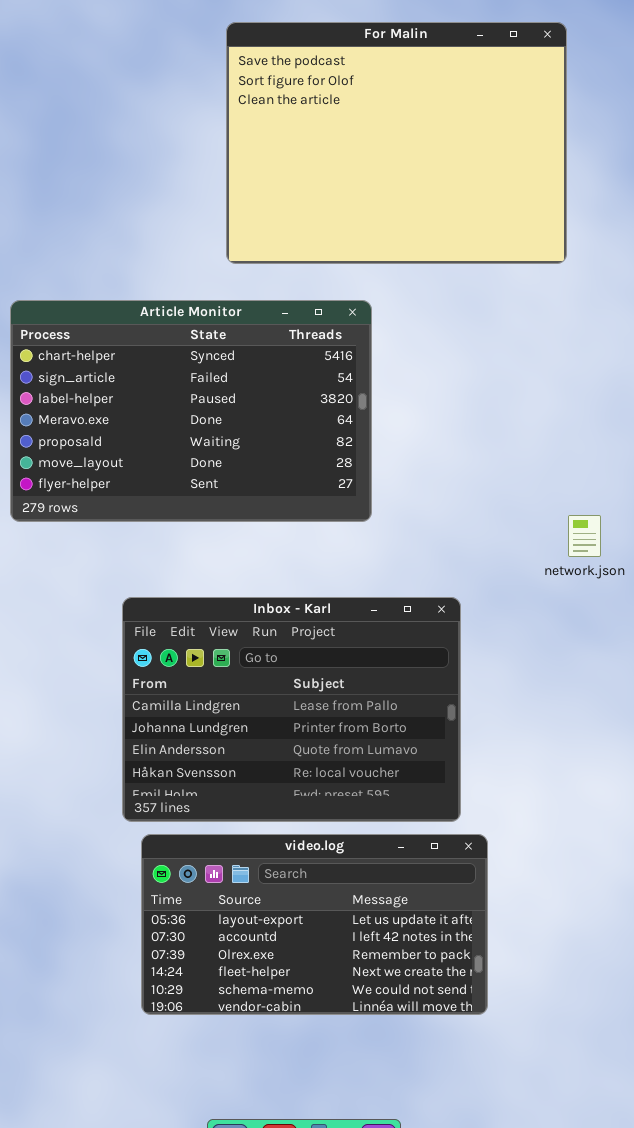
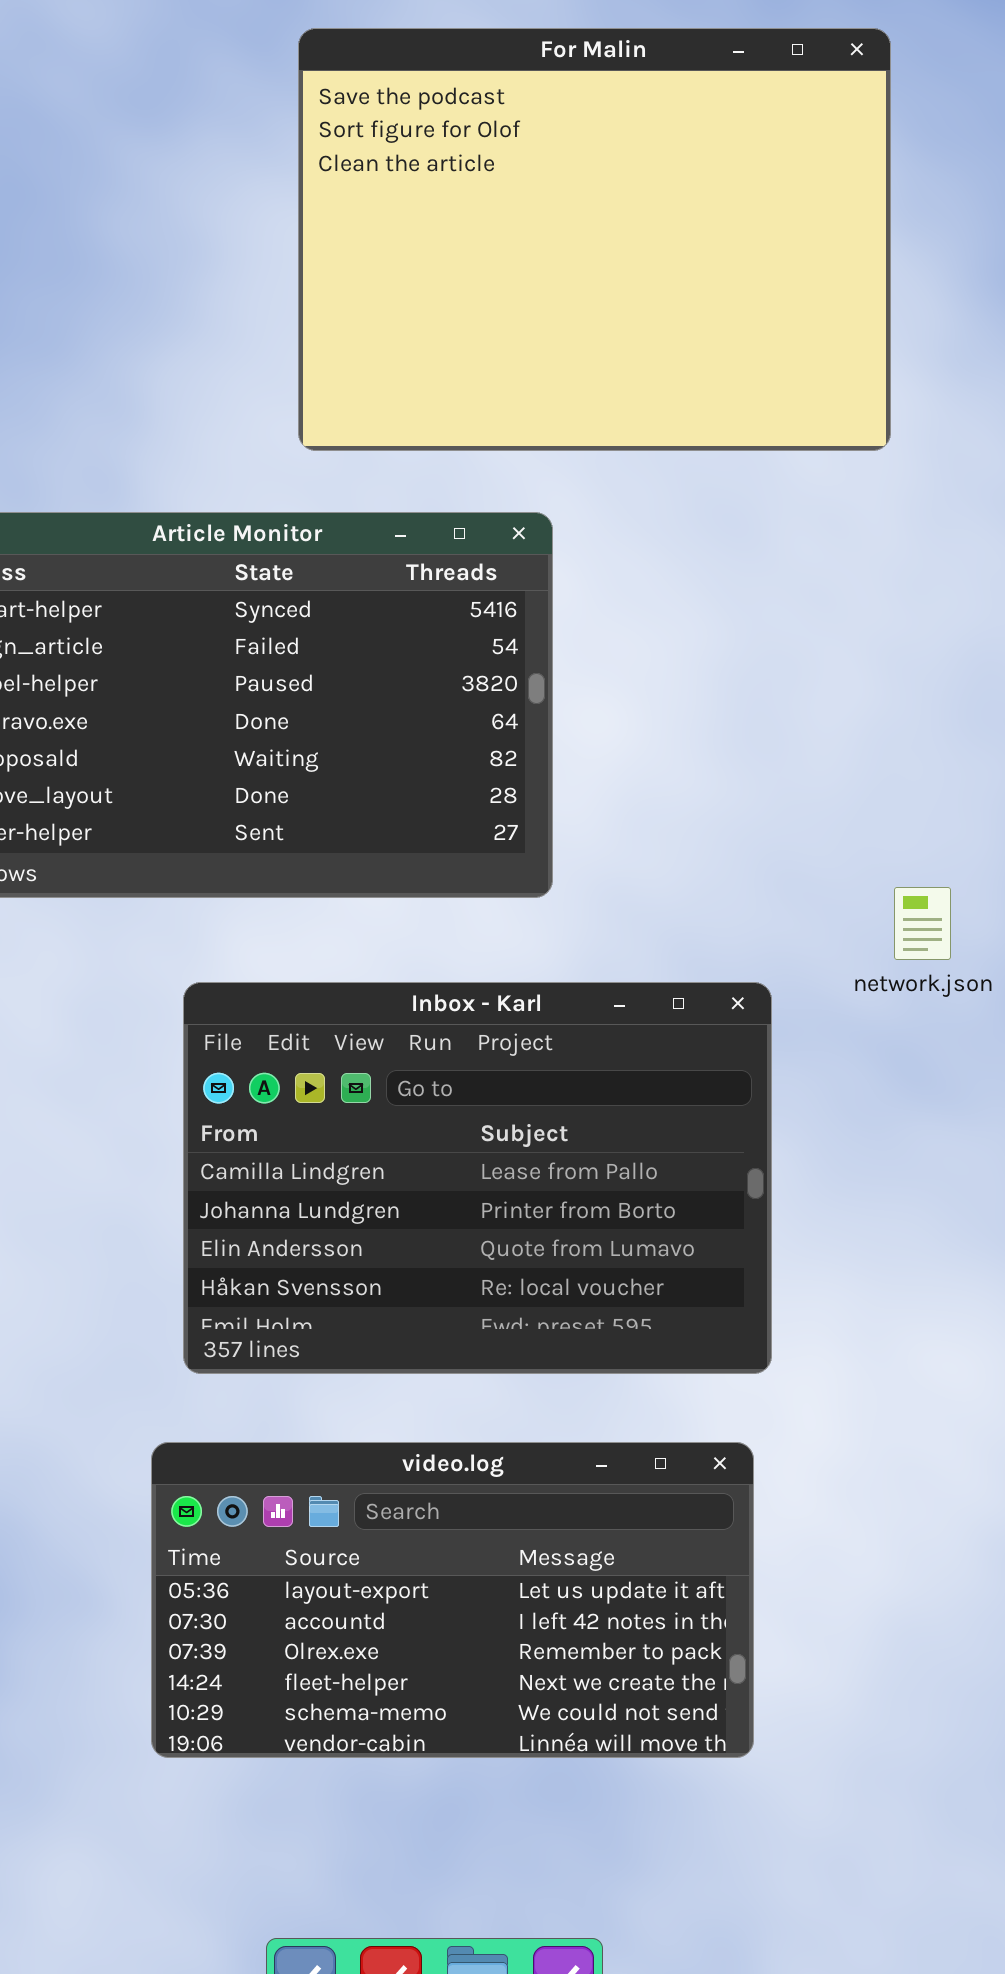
Inbox - Karl: [122,597,461,822] -> [183,982,772,1374], moved

